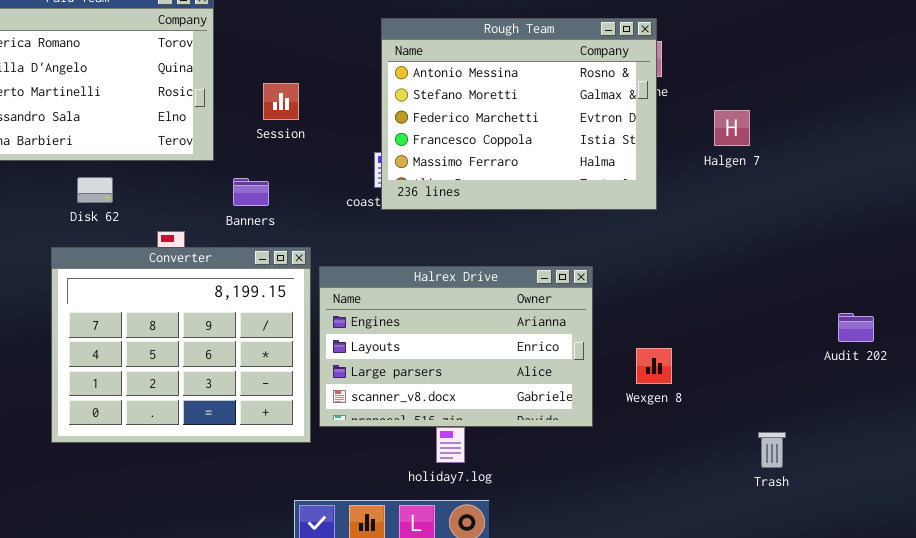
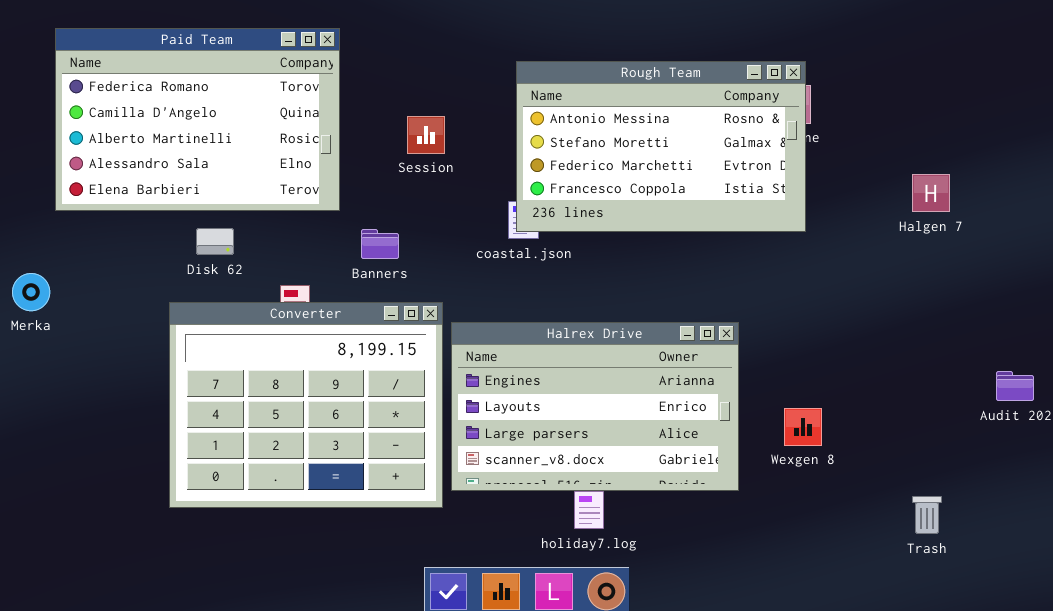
Rough Team: [381,18,657,210] -> [516,61,806,232], resized
Session: [263,83,299,120] -> [407,116,445,154], moved
Halgen 7: [714,110,750,146] -> [912,174,950,212], moved

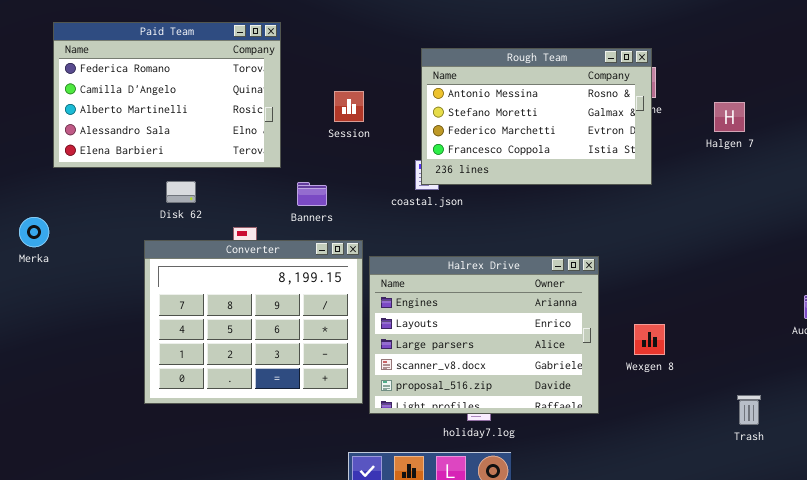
Halgen 7: [912,174,950,212] -> [714,102,745,132], moved
Halrex Drive: [451,322,739,491] -> [369,256,599,414], resized

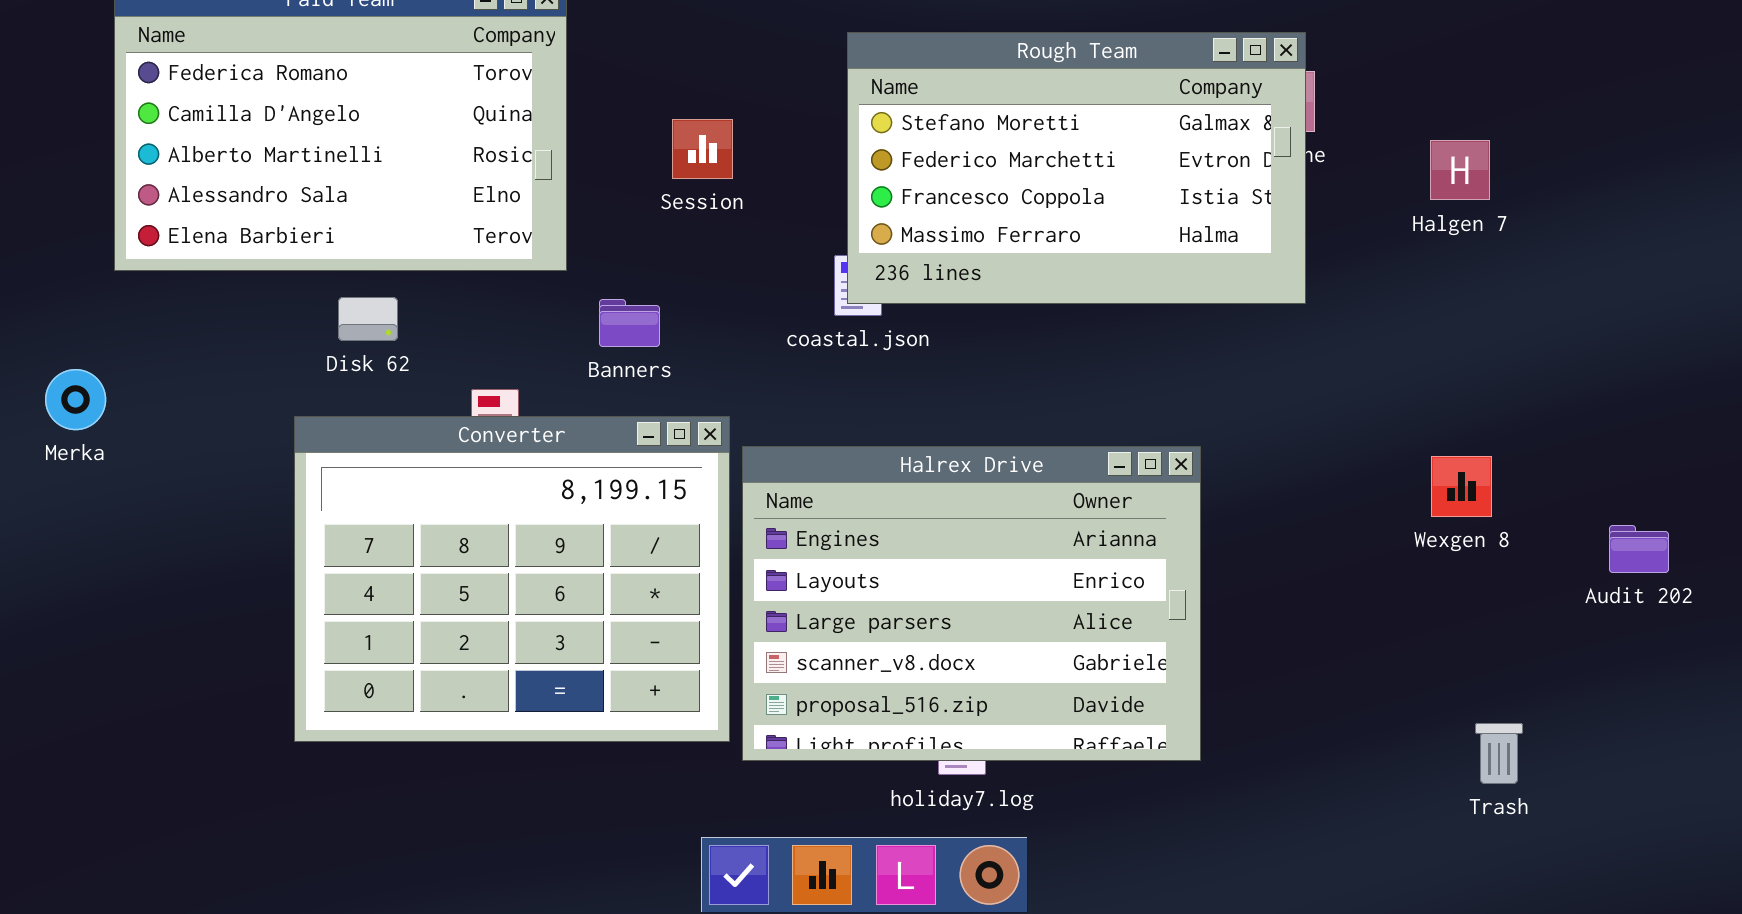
Rough Team: [421,48,652,185] -> [847,32,1306,304], scrolled down 1 row
Wexgen 8: [634,324,665,355] -> [1431,456,1492,517], moved

